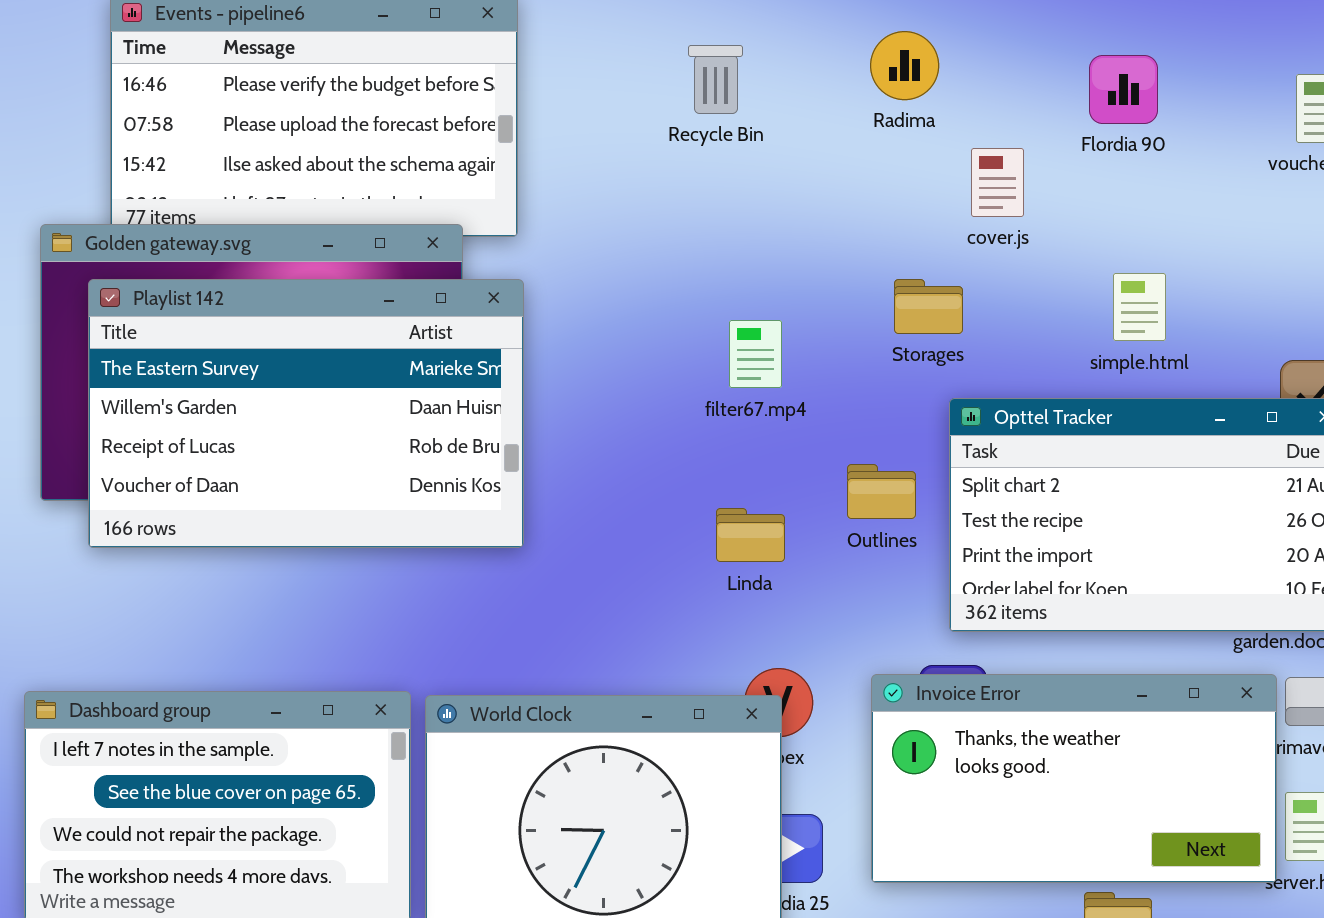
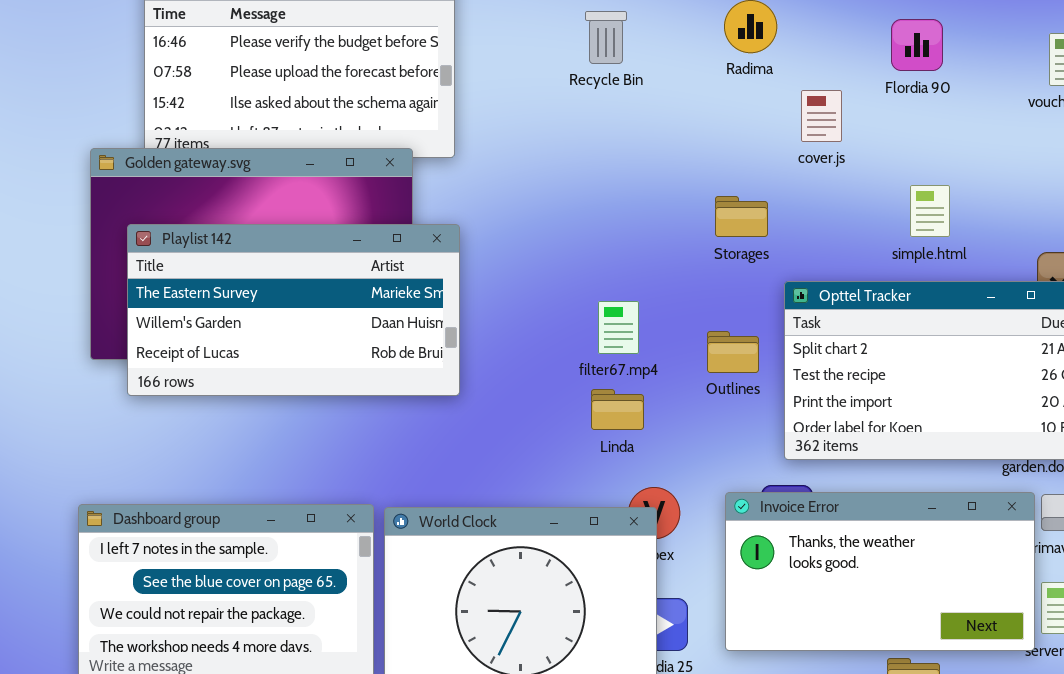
Playlist 142: [88,279,524,548] -> [127,224,460,396], resized
Storages: [894,279,963,334] -> [715,196,768,237], moved
filter67.mp4: [729,320,782,388] -> [598,301,639,354], moved
Linda: [716,508,785,562] -> [591,389,644,430], moved

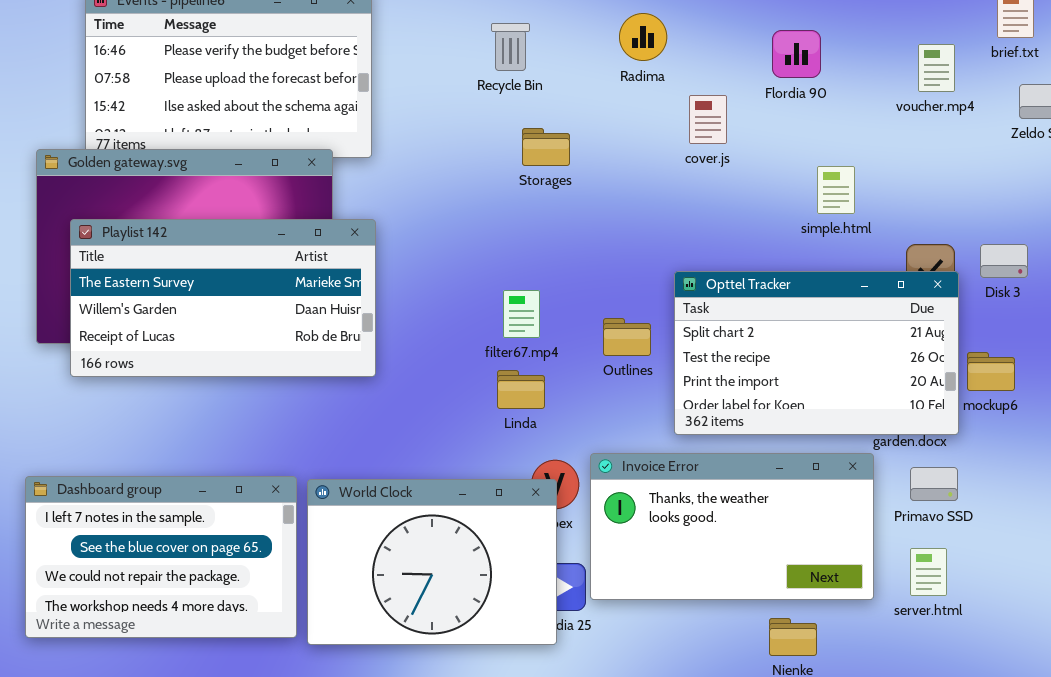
simple.html: [910,185,950,237] -> [817,166,855,214], moved
Storages: [715,196,768,237] -> [522,128,570,166], moved
Invoice Error: [725,492,1035,651] -> [590,453,874,600], moved

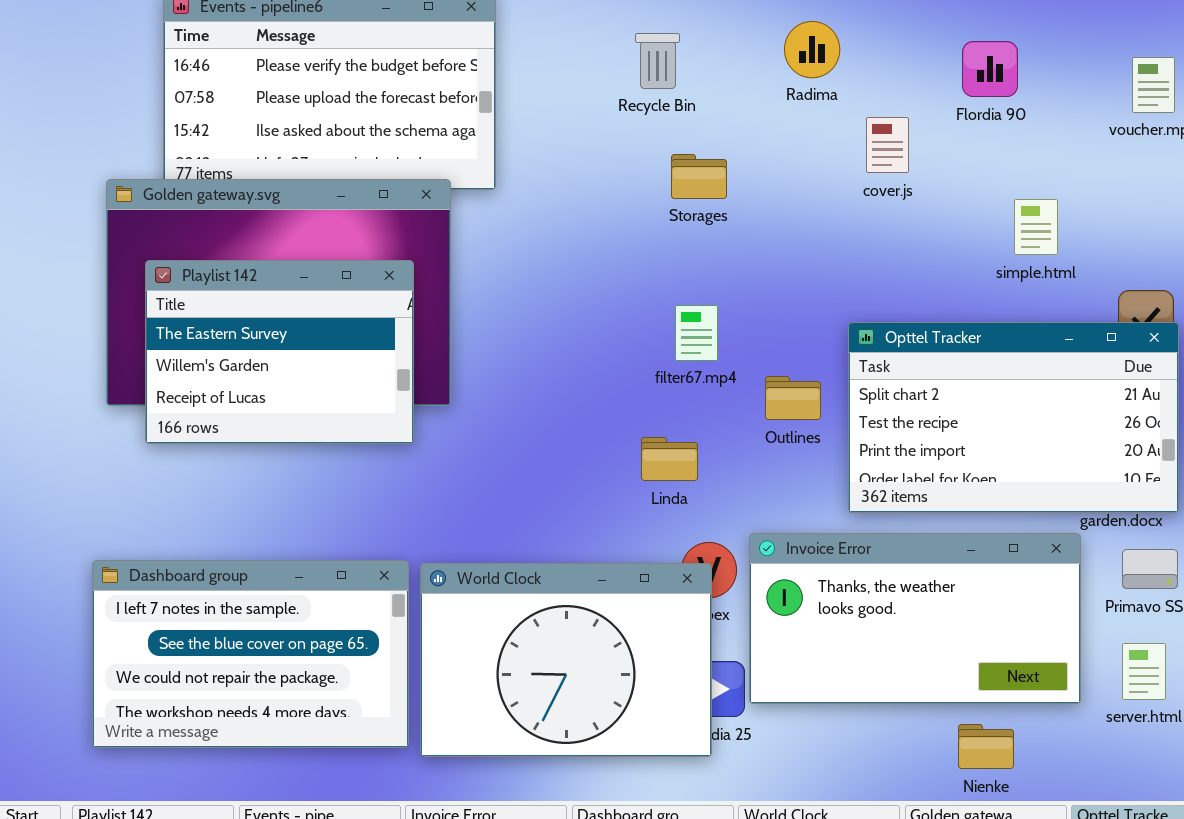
Playlist 142: [70,219,376,377] -> [145,260,414,444], resized
filter67.mp4: [503,290,540,338] -> [675,305,718,361], moved

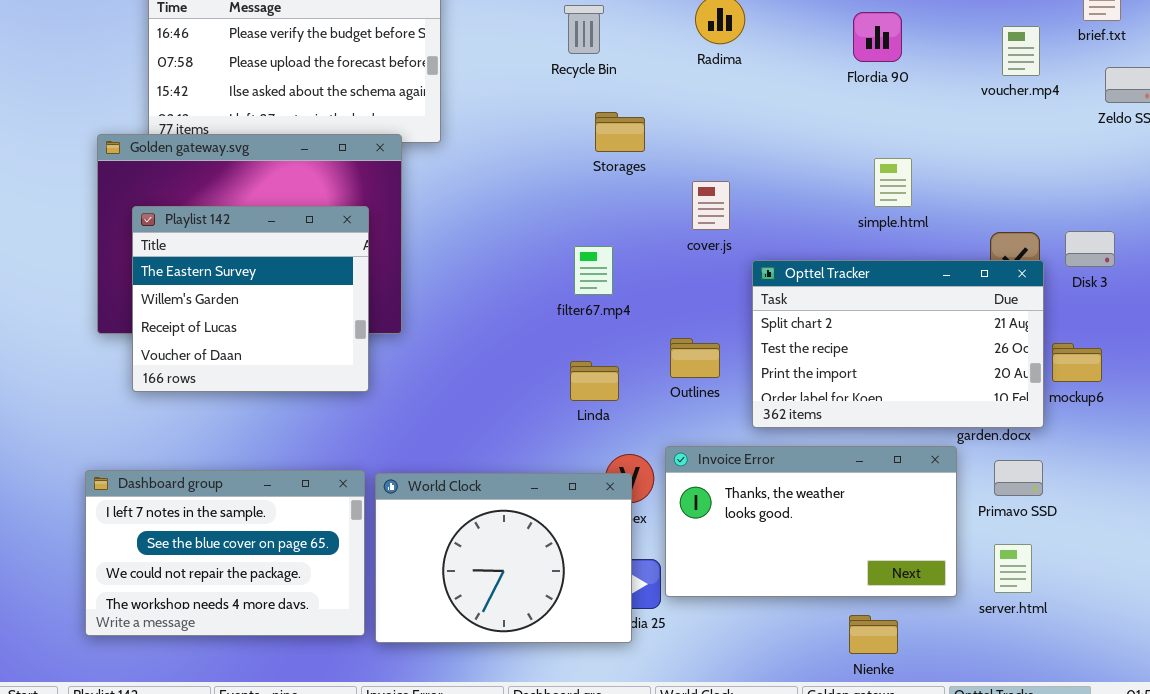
cover.js: [866,117,909,173] -> [692,181,730,230], moved
simple.html: [1014,199,1058,255] -> [874,158,912,207], moved
Playlist 142: [145,260,414,444] -> [132,206,369,392], resized
filter67.mp4: [675,305,718,361] -> [574,246,613,295], moved
Outlines: [765,376,821,420] -> [670,338,720,378], moved

